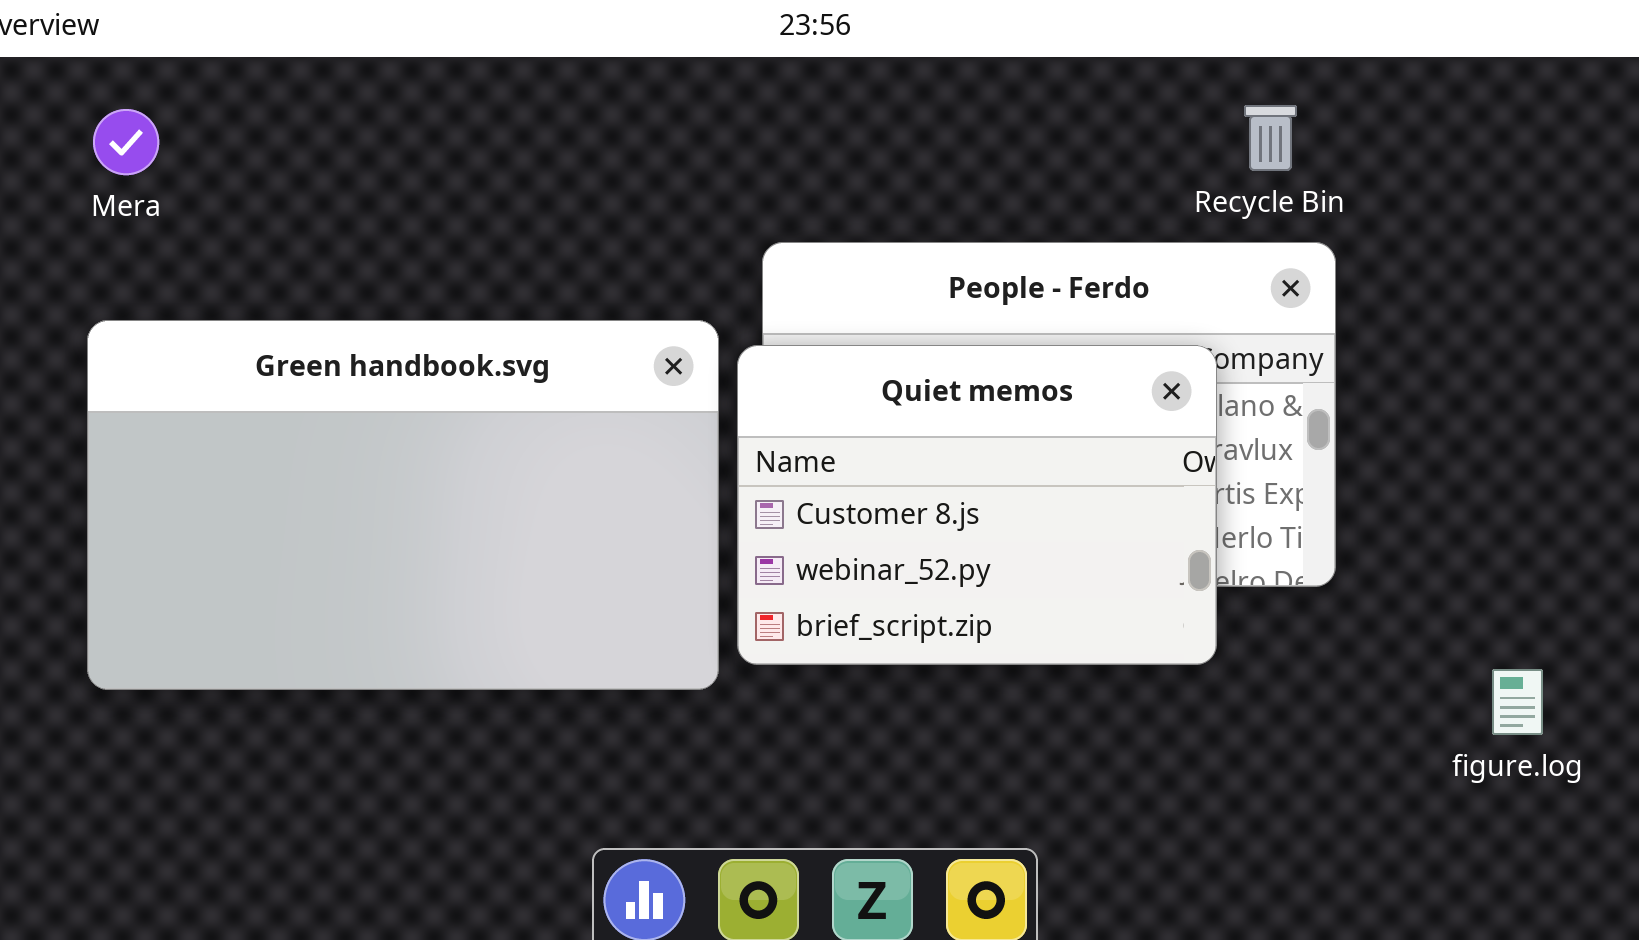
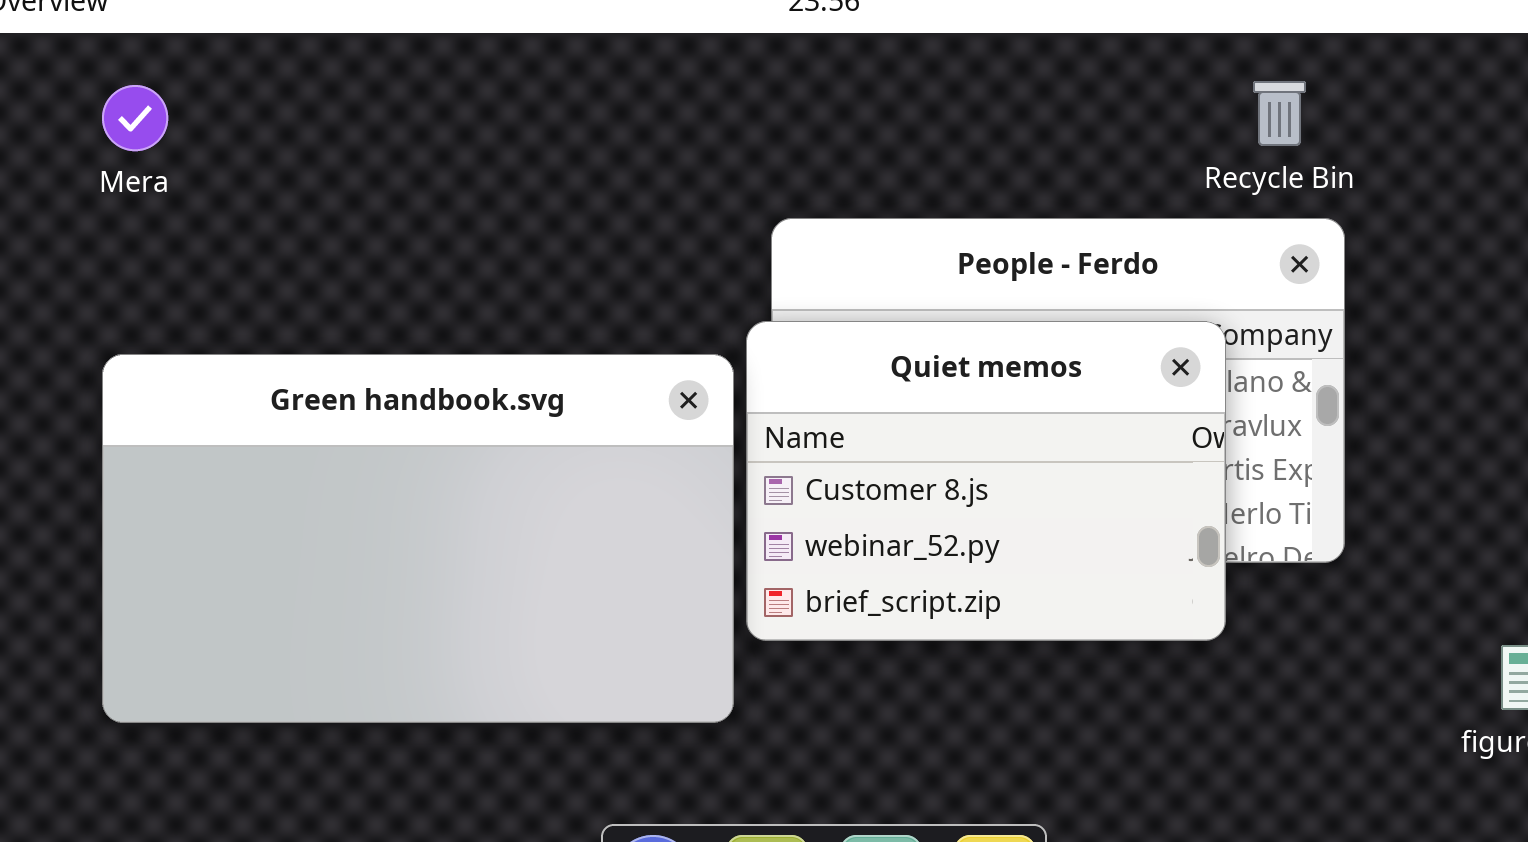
Green handbook.svg: [87,320,719,690] -> [102,354,734,723], moved

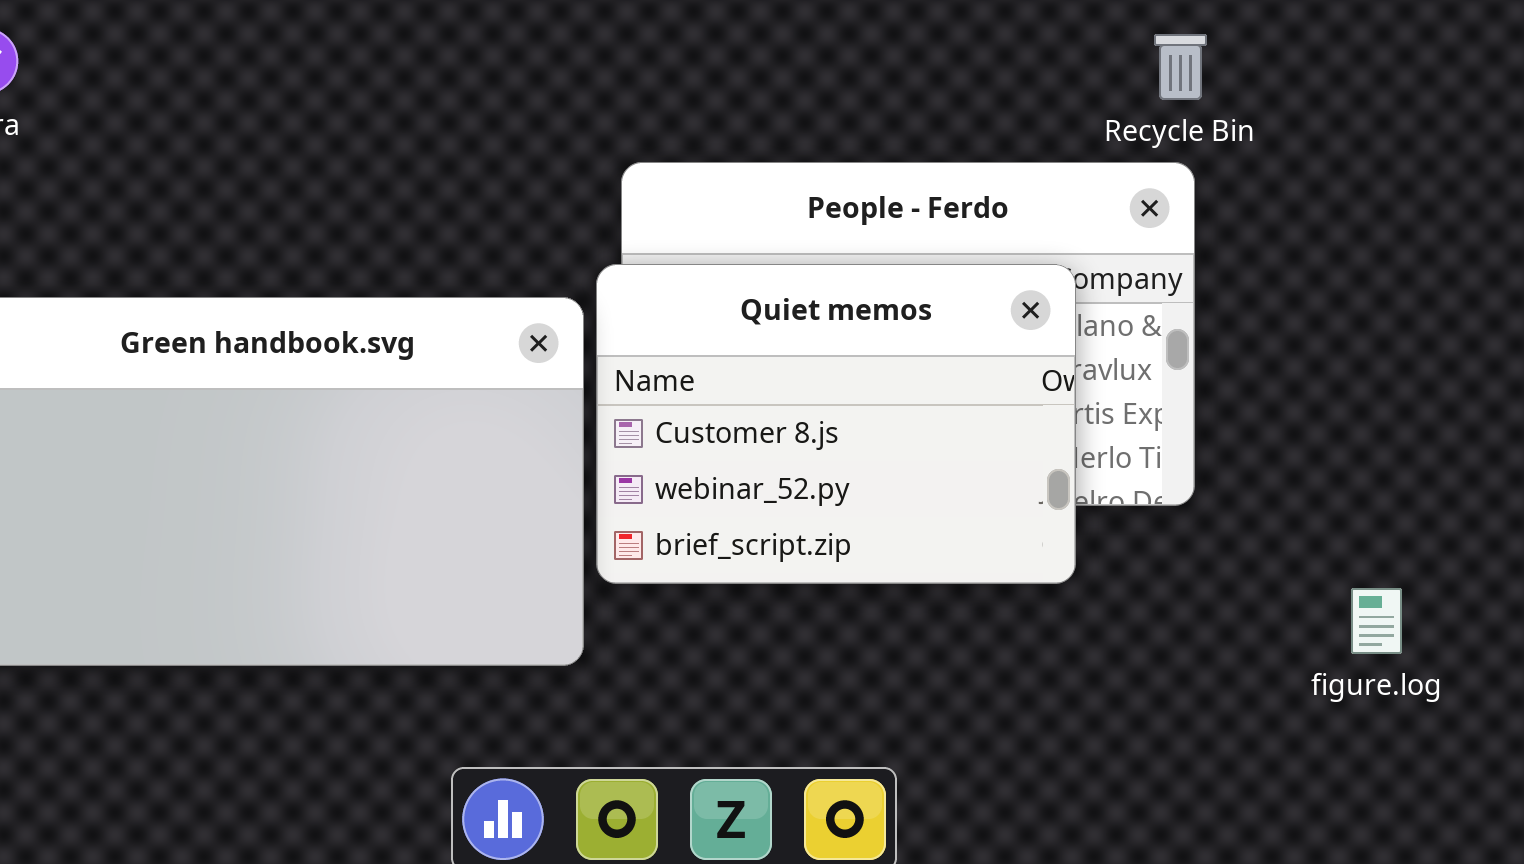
Recycle Bin: [1253,81,1306,146] -> [1154,34,1207,100], moved

